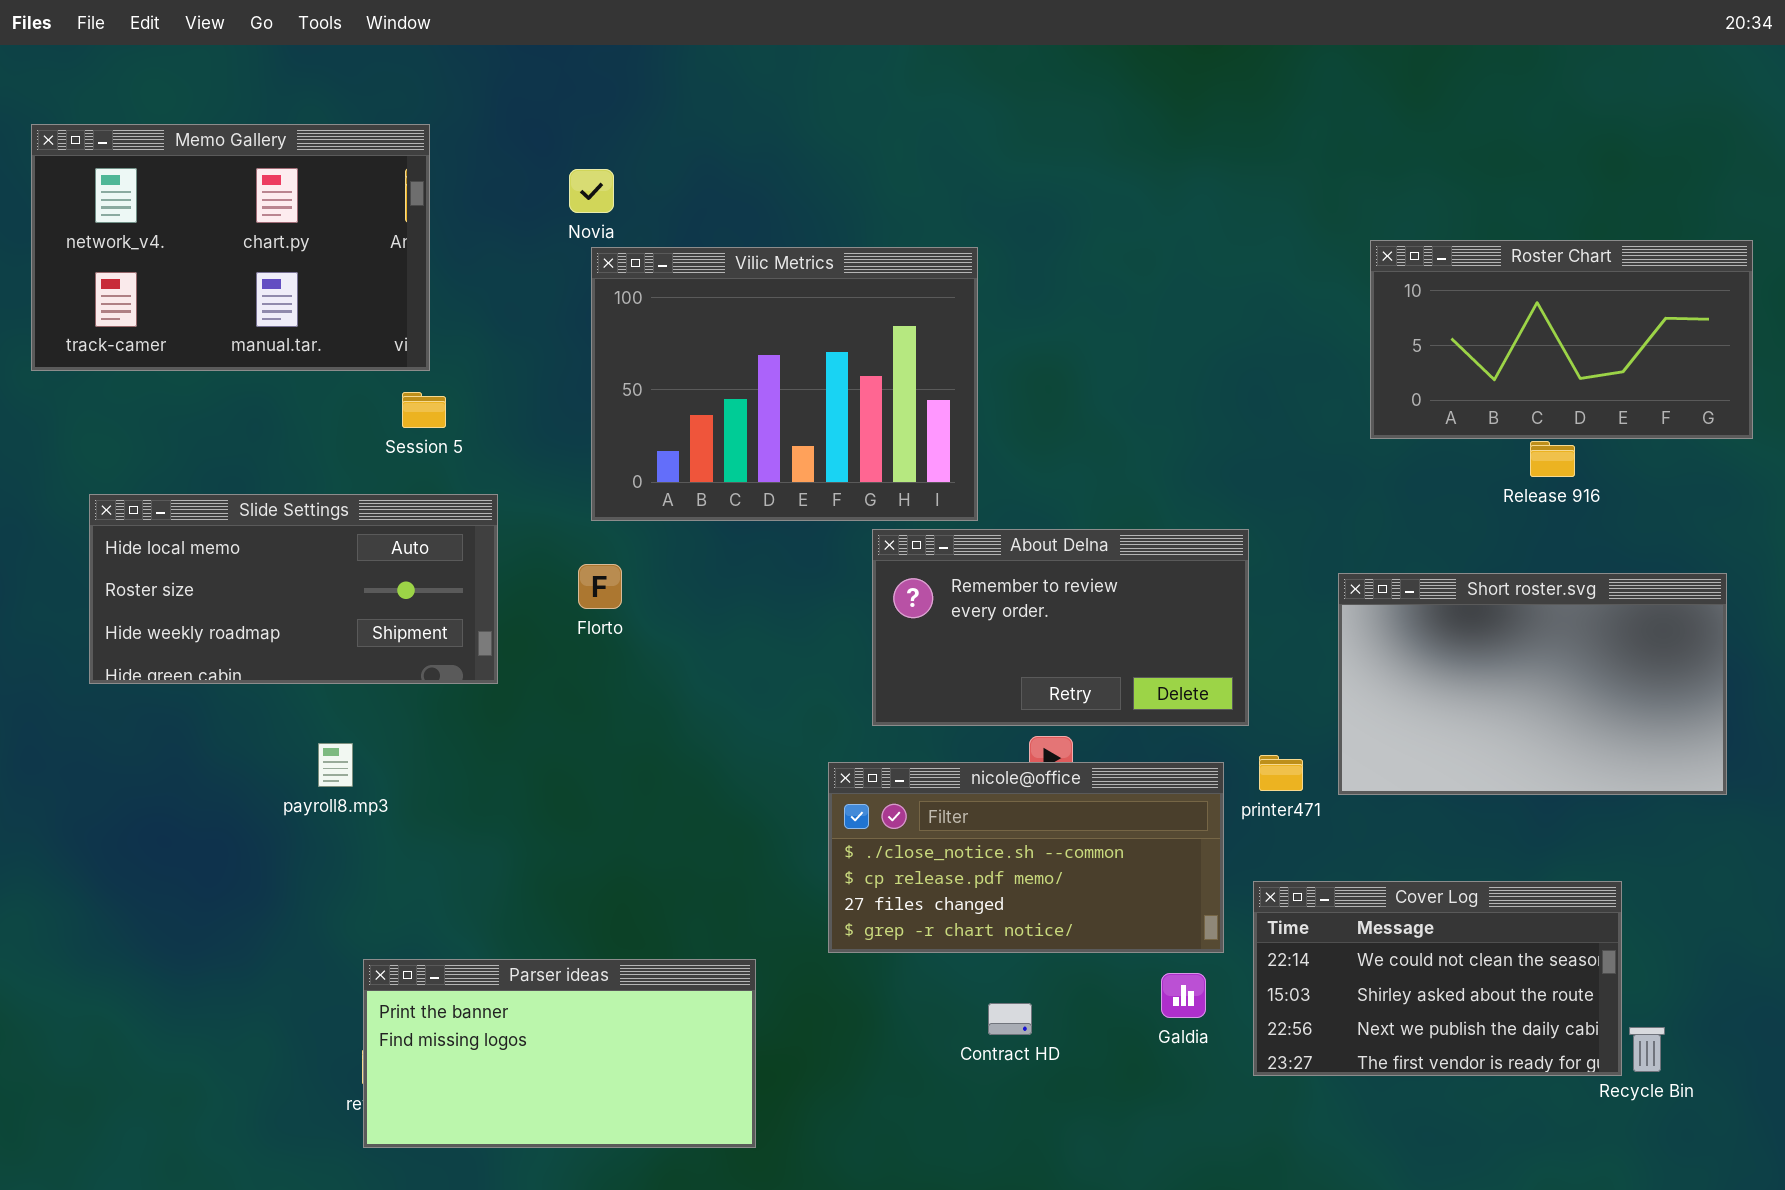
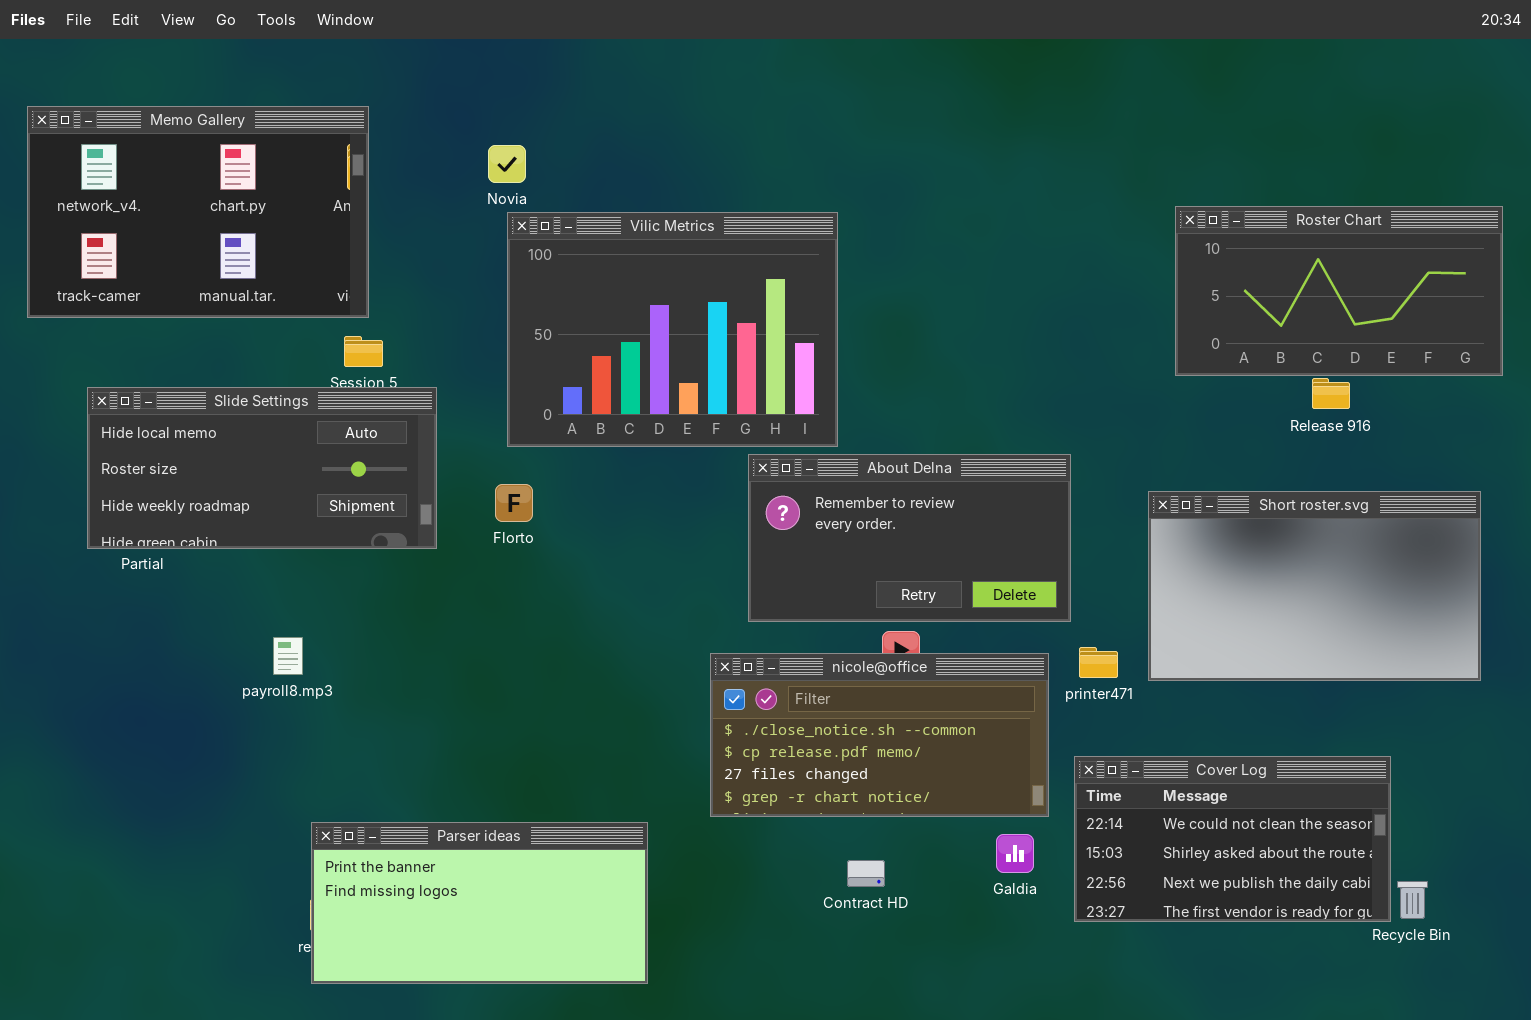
Slide Settings: [89,494,498,684] -> [87,387,437,549], moved

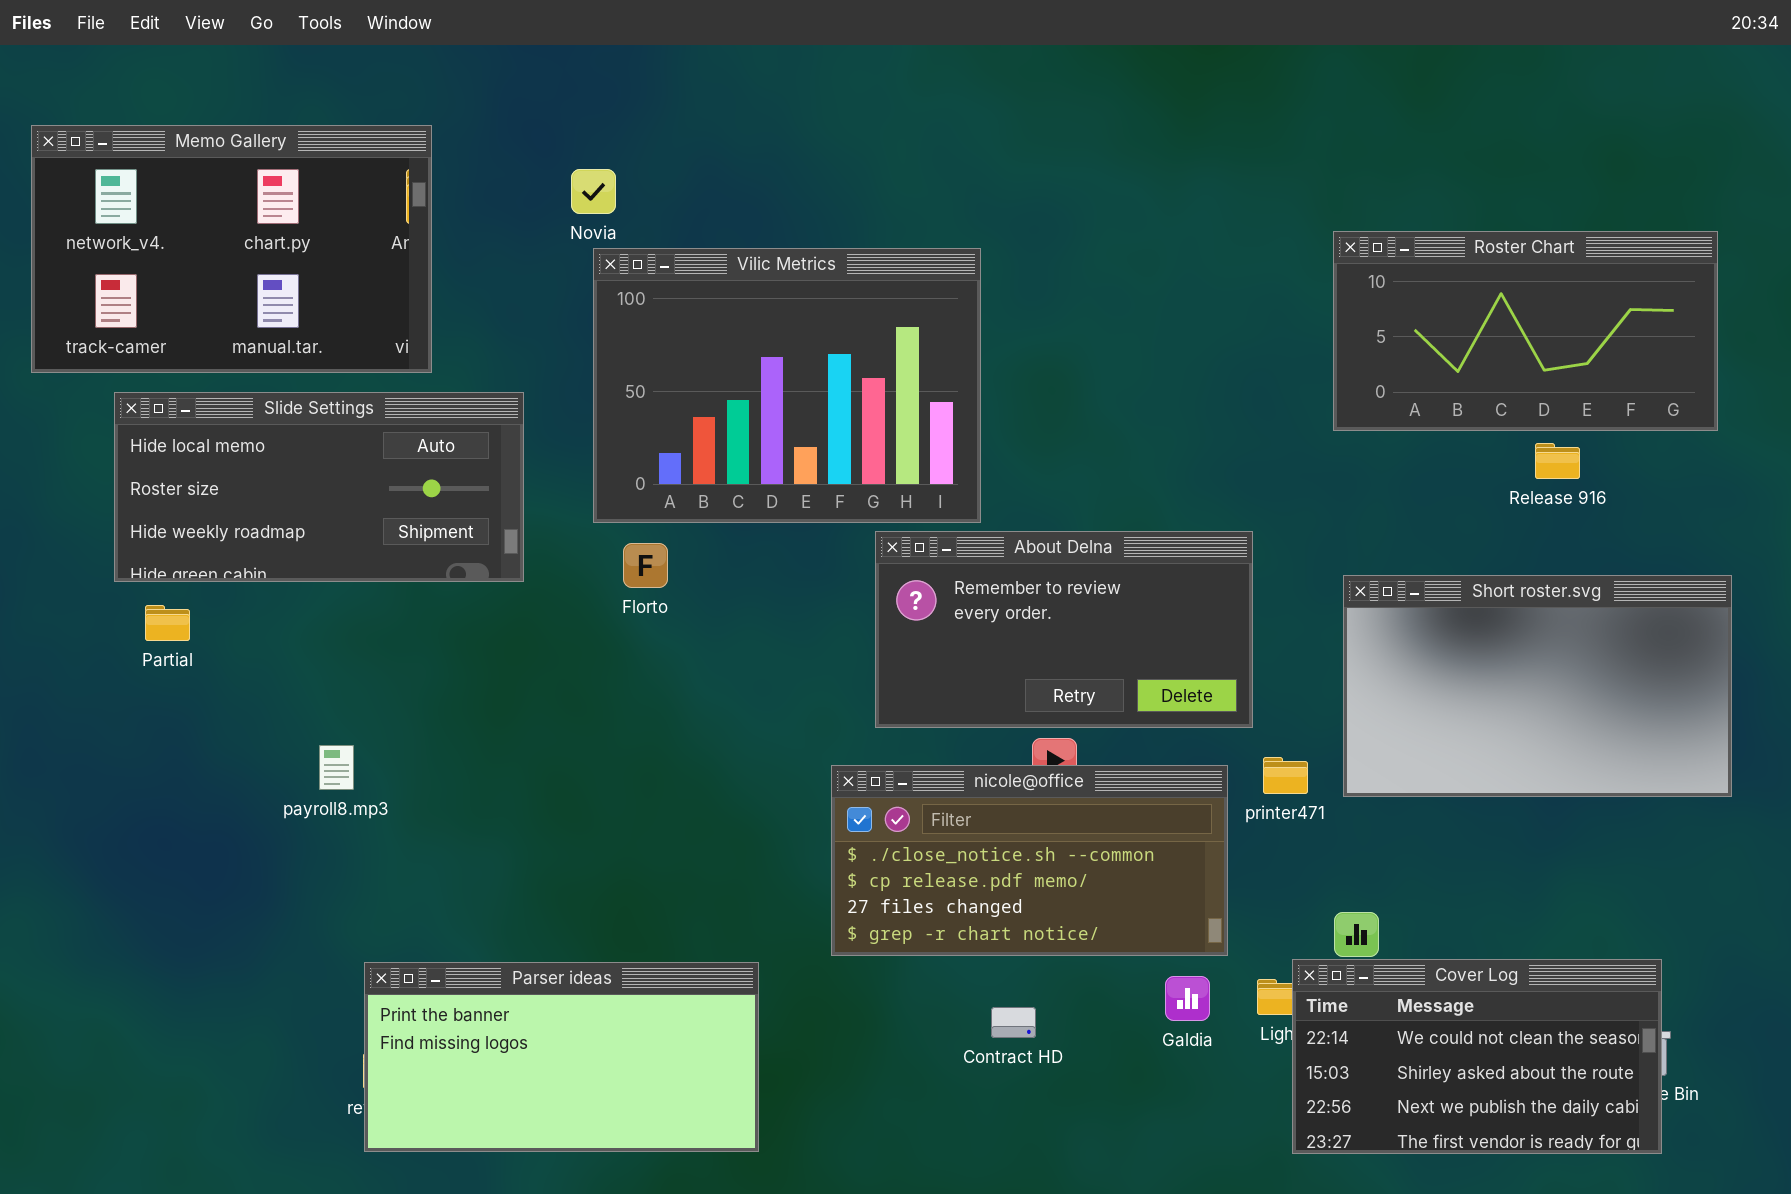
Roster Chart: [1175,206,1503,376] -> [1333,231,1718,431], moved
Slide Settings: [87,387,437,549] -> [114,392,524,582], moved
Florto: [495,484,533,522] -> [623,543,668,588], moved
Cover Log: [1074,756,1391,922] -> [1292,959,1662,1154], moved

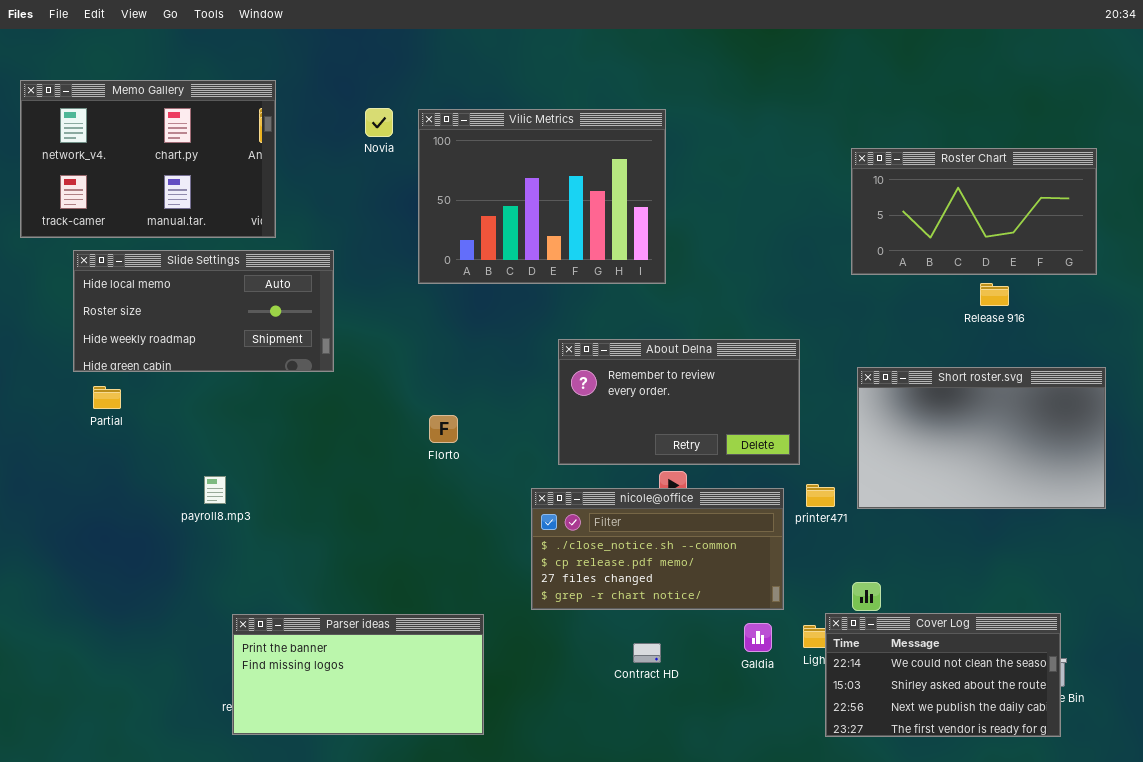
Vilic Metrics: [593,248,981,523] -> [418,109,666,284], moved
Florto: [623,543,668,588] -> [429,415,458,443], moved

